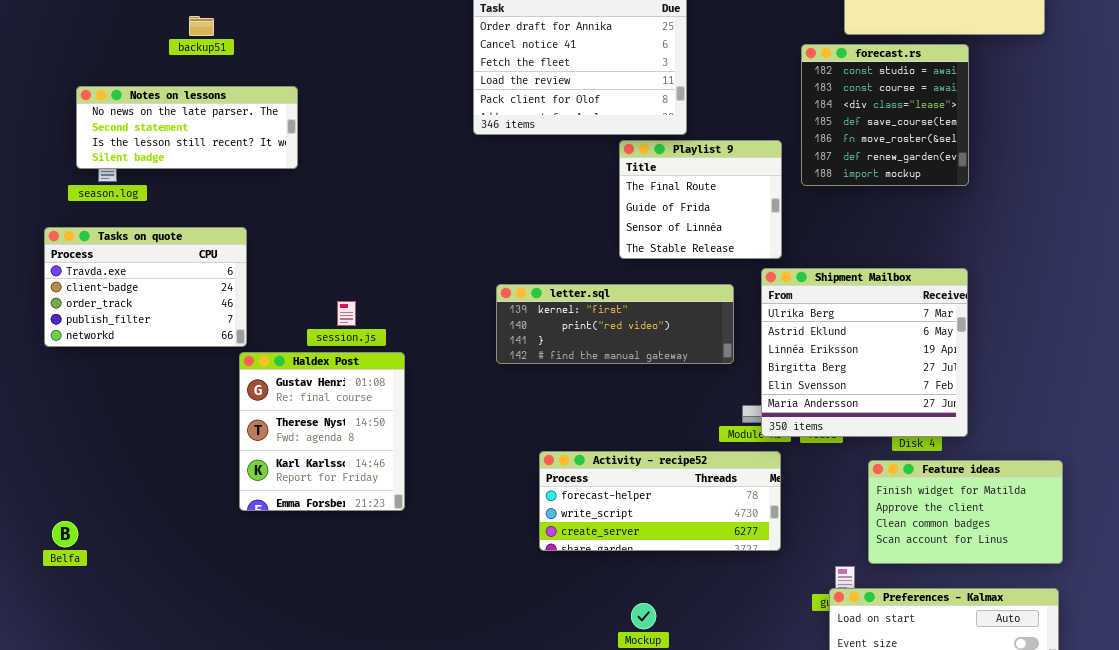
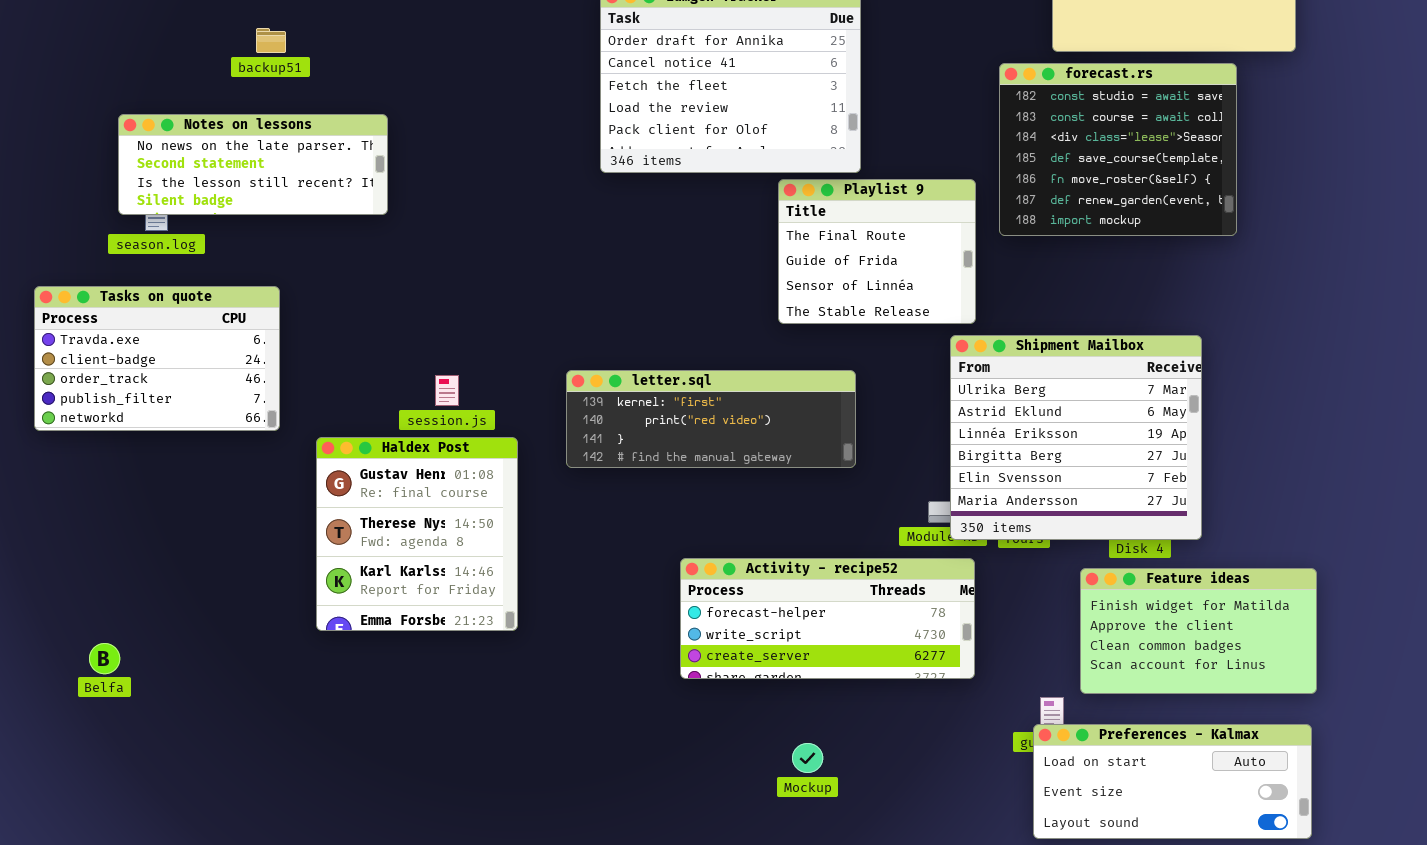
forecast.rs: [801,44,969,186] -> [999,63,1237,236], resized
Tasks on quote: [44,227,247,347] -> [34,286,280,431], moved
letter.sql: [496,284,734,364] -> [566,370,856,468], moved

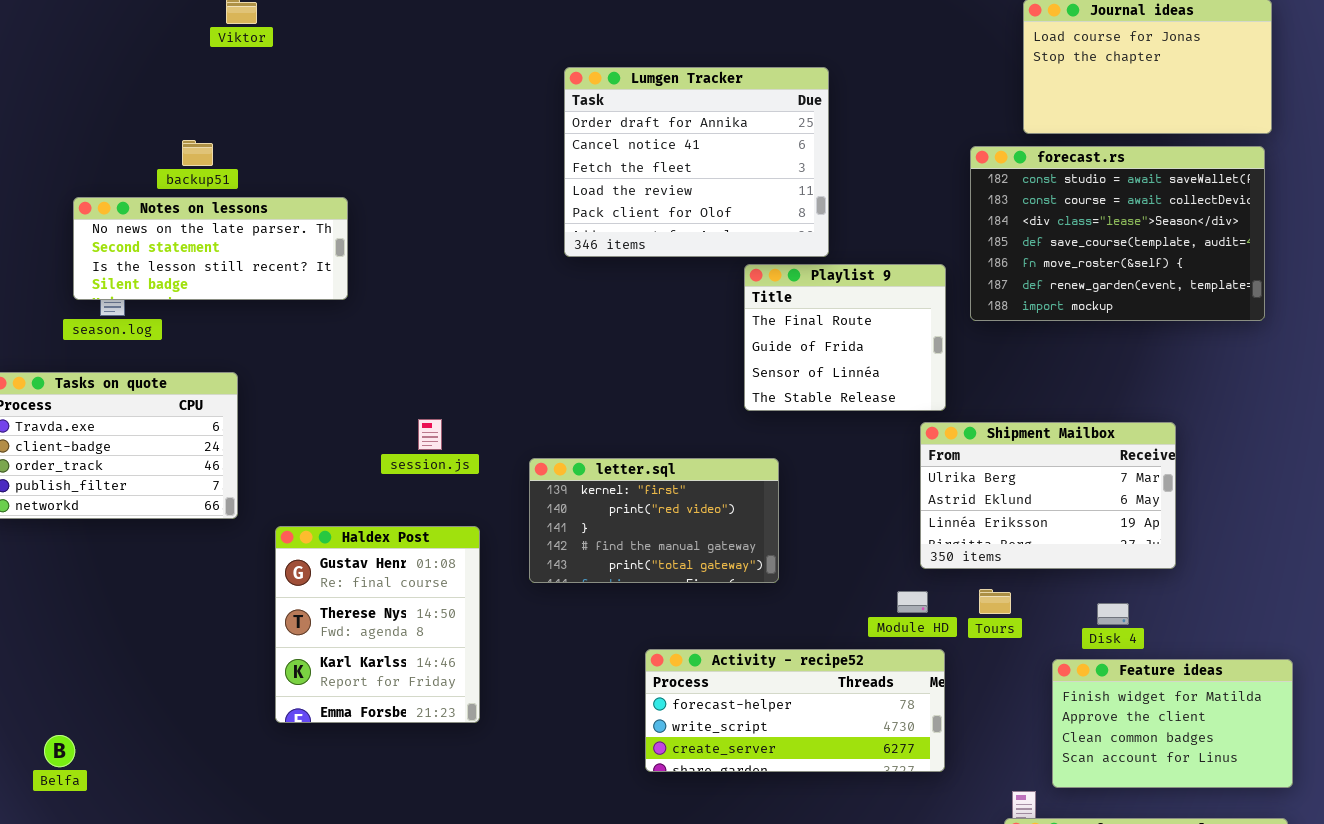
backup51: [256,28,286,53] -> [182,140,213,166], moved
forecast.rs: [999,63,1237,236] -> [970,146,1265,321], resized
Shipment Mailbox: [950,335,1202,540] -> [920,422,1176,569], resized
letter.sql: [566,370,856,468] -> [529,458,779,583], resized
session.js: [435,375,459,406] -> [418,419,442,450], moved

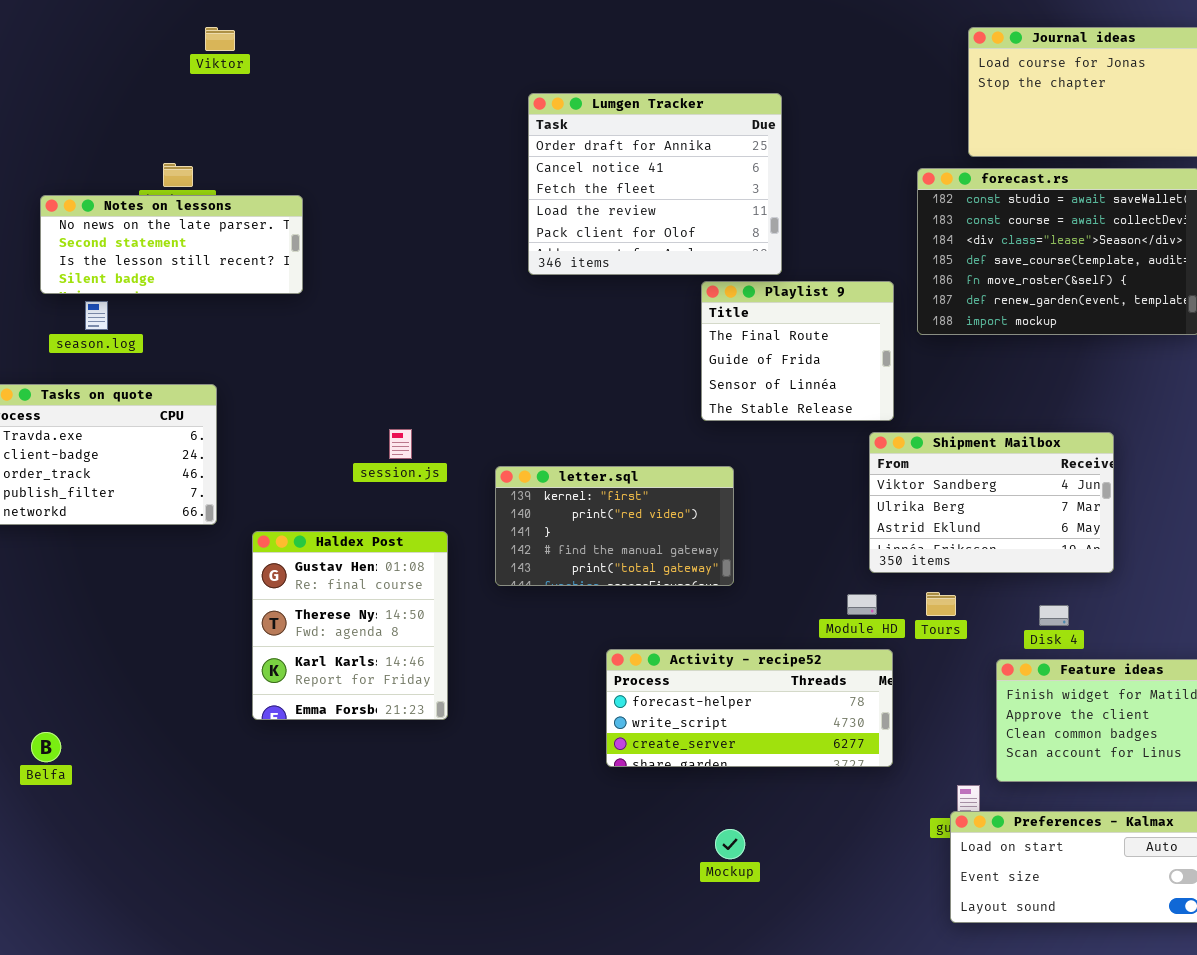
Notes on lessons: [73,197,348,300] -> [40,195,303,294], moved
Shipment Mailbox: [920,422,1176,569] -> [869,432,1114,573], scrolled up 1 row

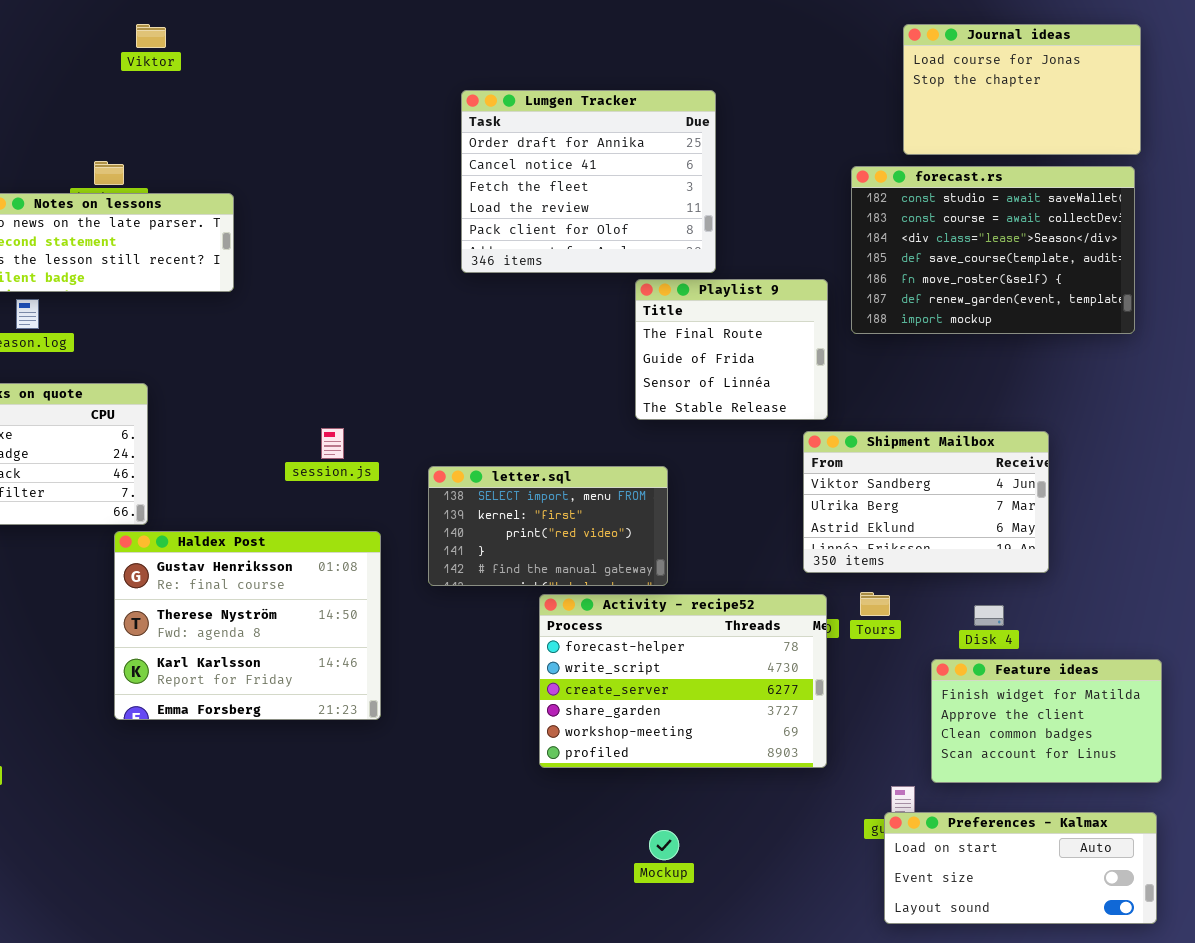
letter.sql: [495,466,734,586] -> [428,466,668,586], scrolled up 1 row
Haldex Post: [252,531,448,720] -> [114,531,381,720], resized
Activity - recipe52: [606,649,893,767] -> [539,594,827,768], resized

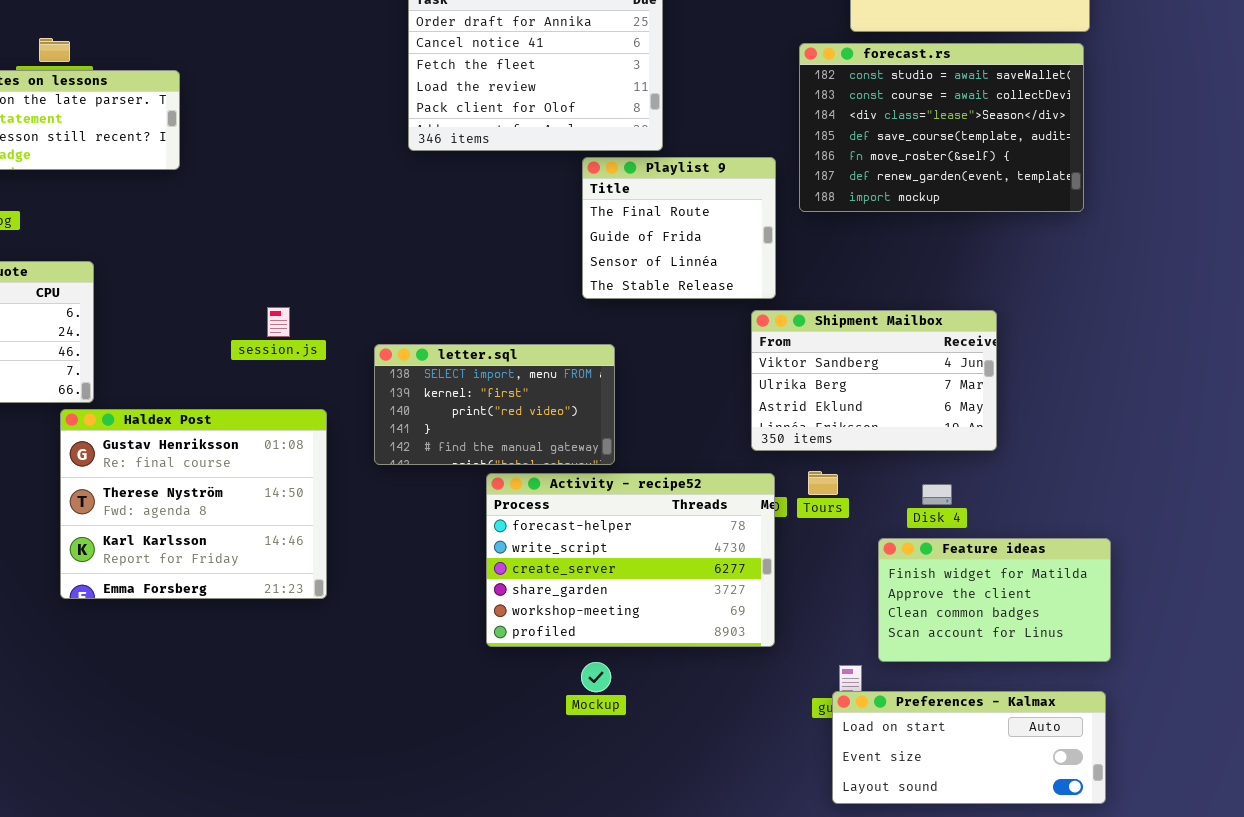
Mockup: [649,830,679,860] -> [581,662,611,692], moved

